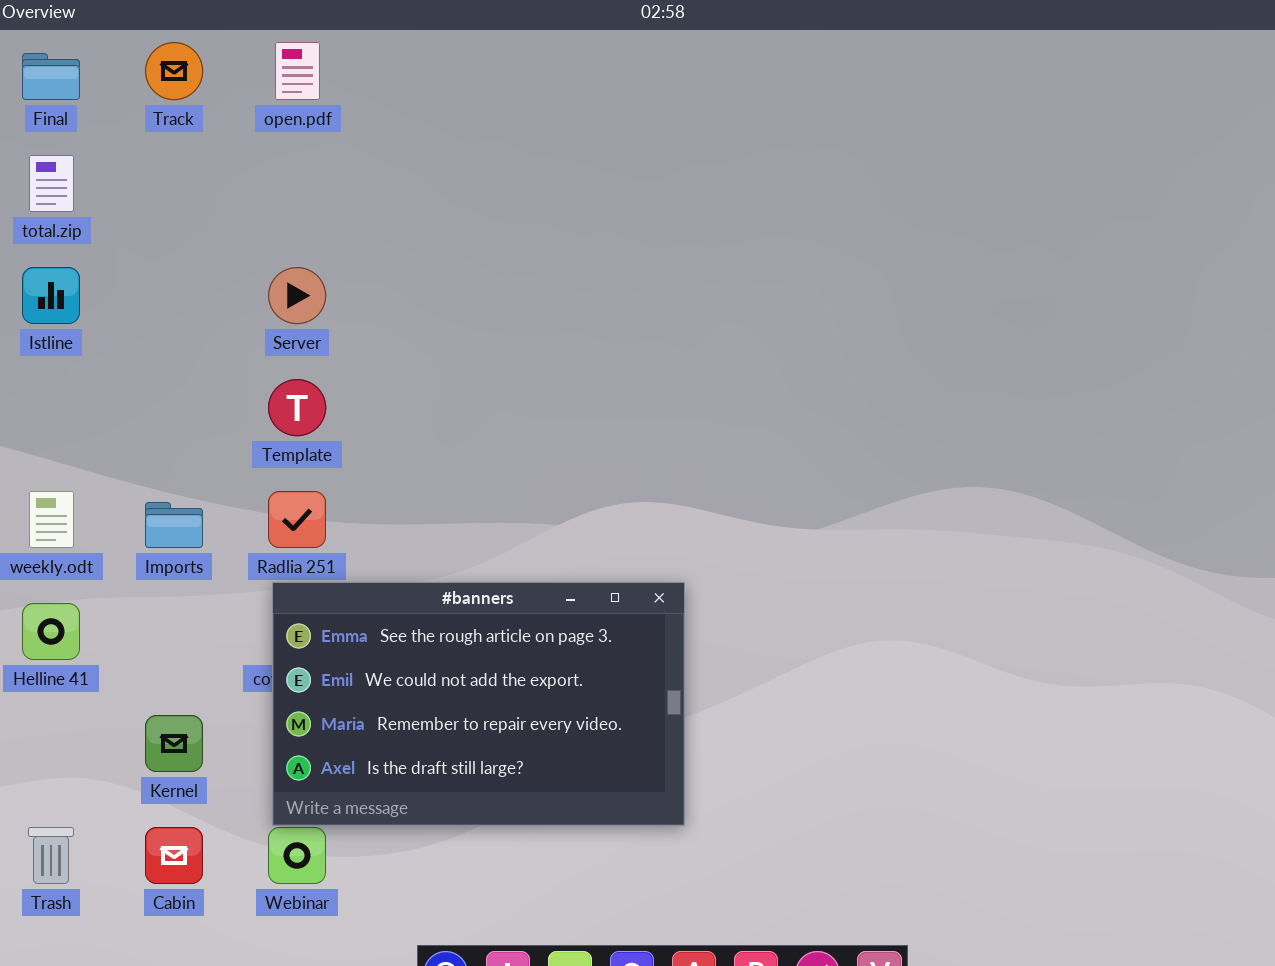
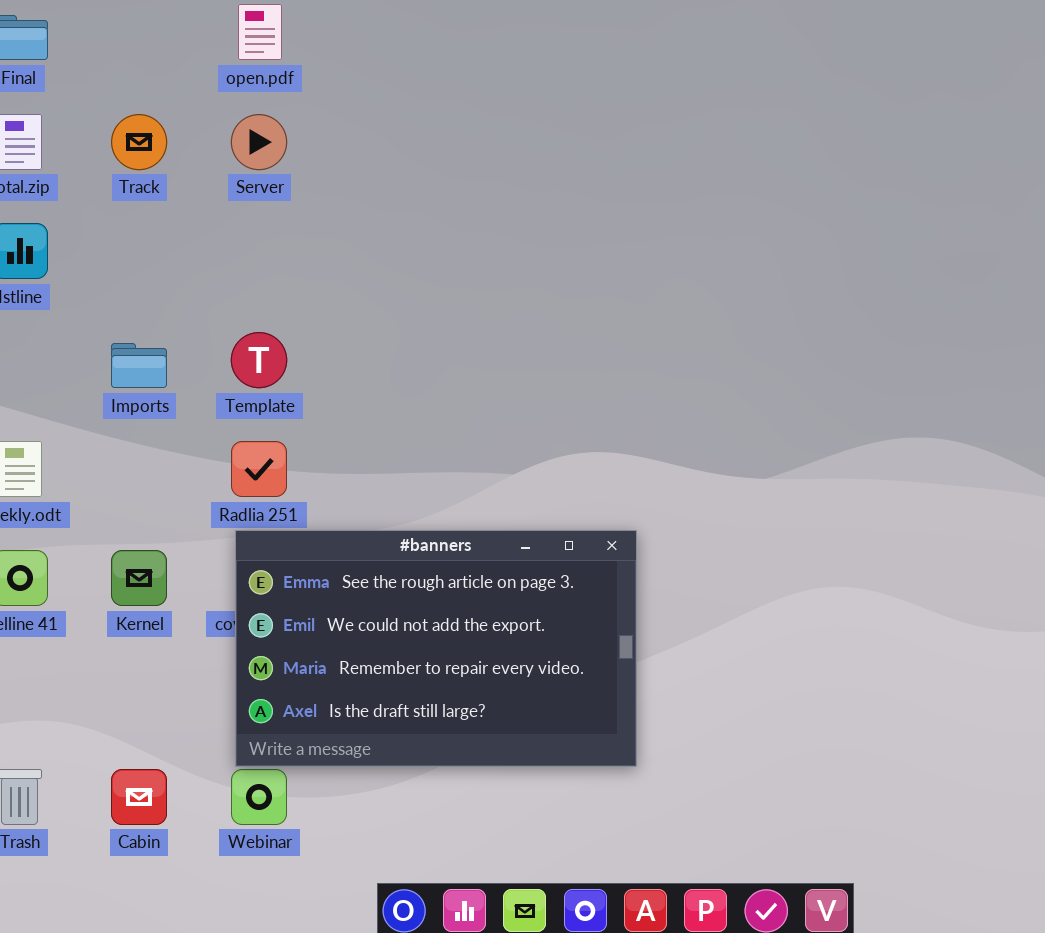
Track: [145,42,203,100] -> [111,114,167,170], moved
Server: [268,267,326,324] -> [231,114,287,170], moved
Imports: [145,502,203,548] -> [111,343,167,388], moved
Kernel: [145,715,203,772] -> [111,550,167,606], moved

